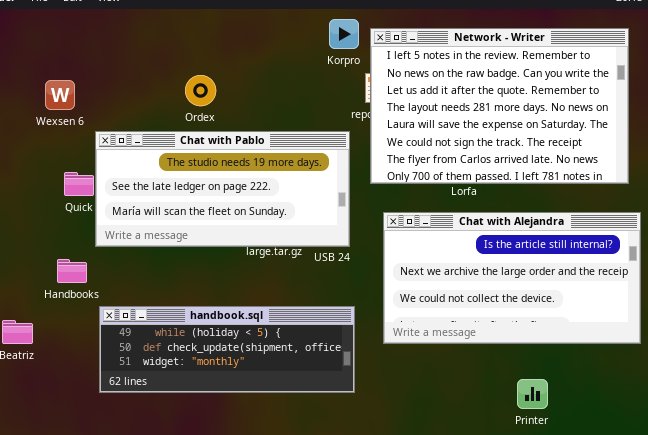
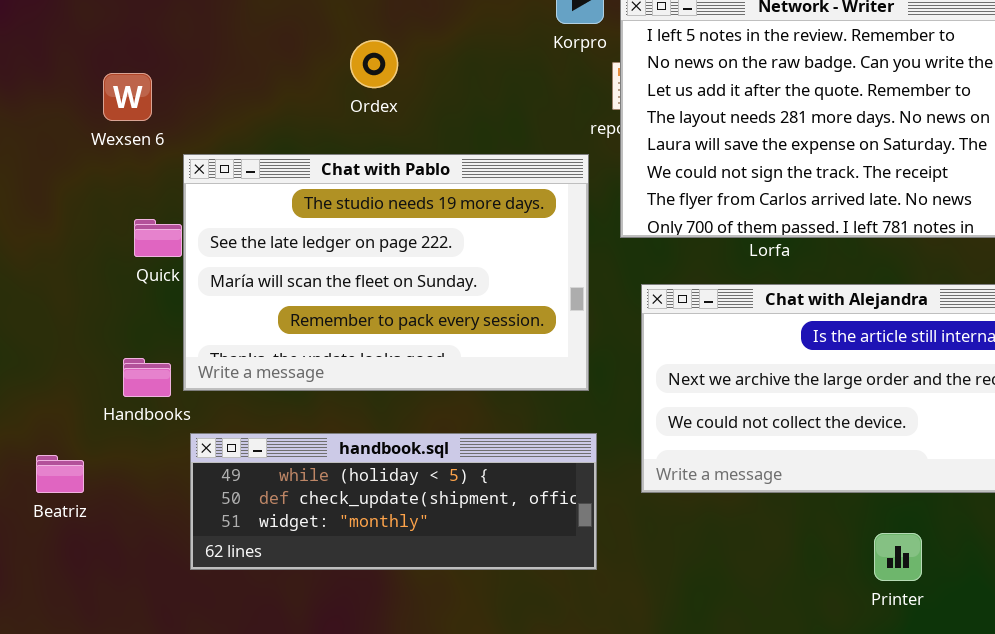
Ordex: [185,75,216,106] -> [350,40,398,88], moved
Chat with Pablo: [95,131,350,247] -> [183,154,589,391], resized
Printer: [517,379,548,409] -> [874,533,922,581], moved

